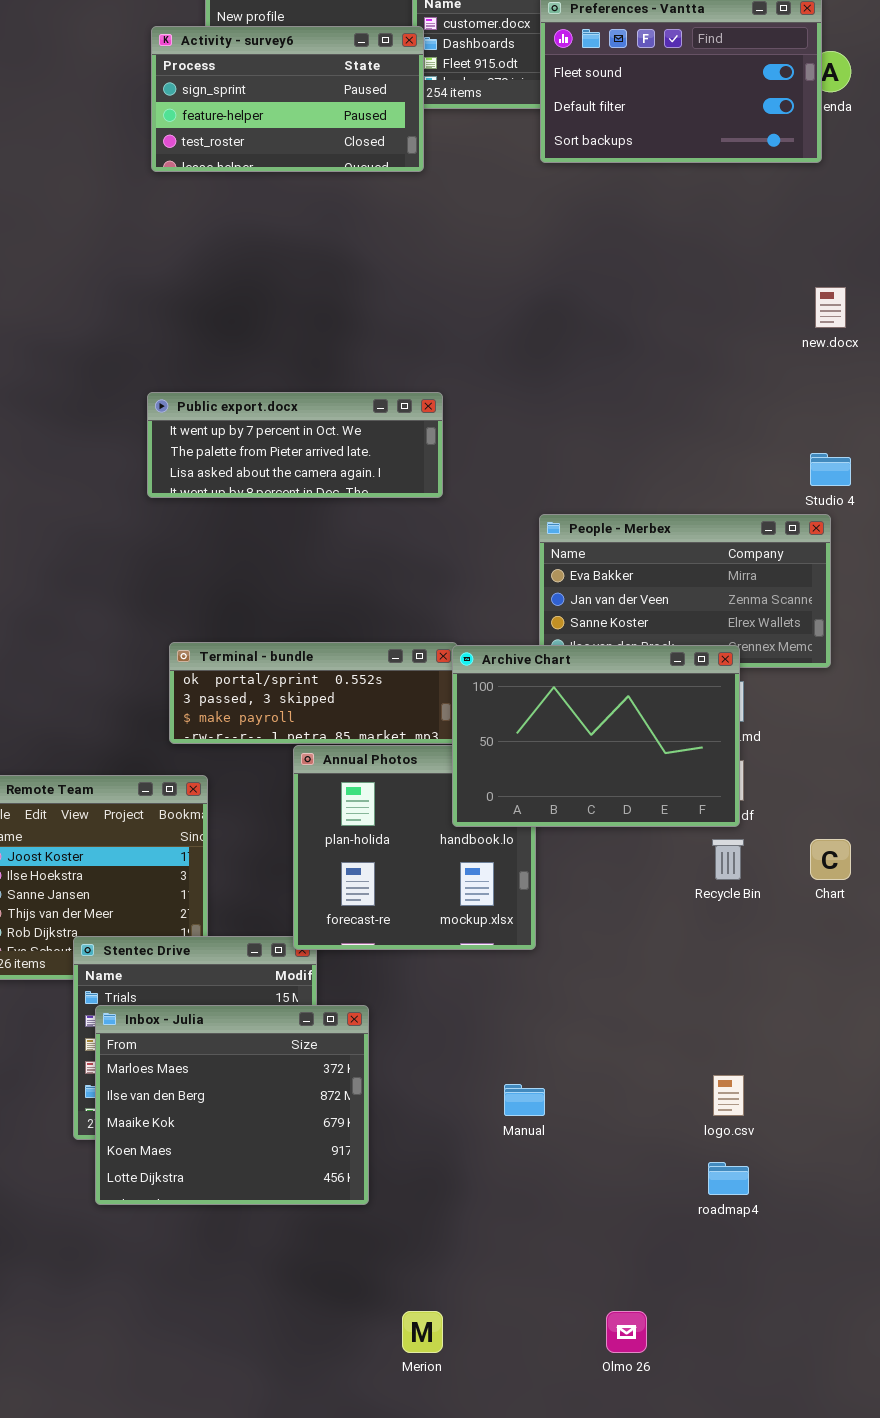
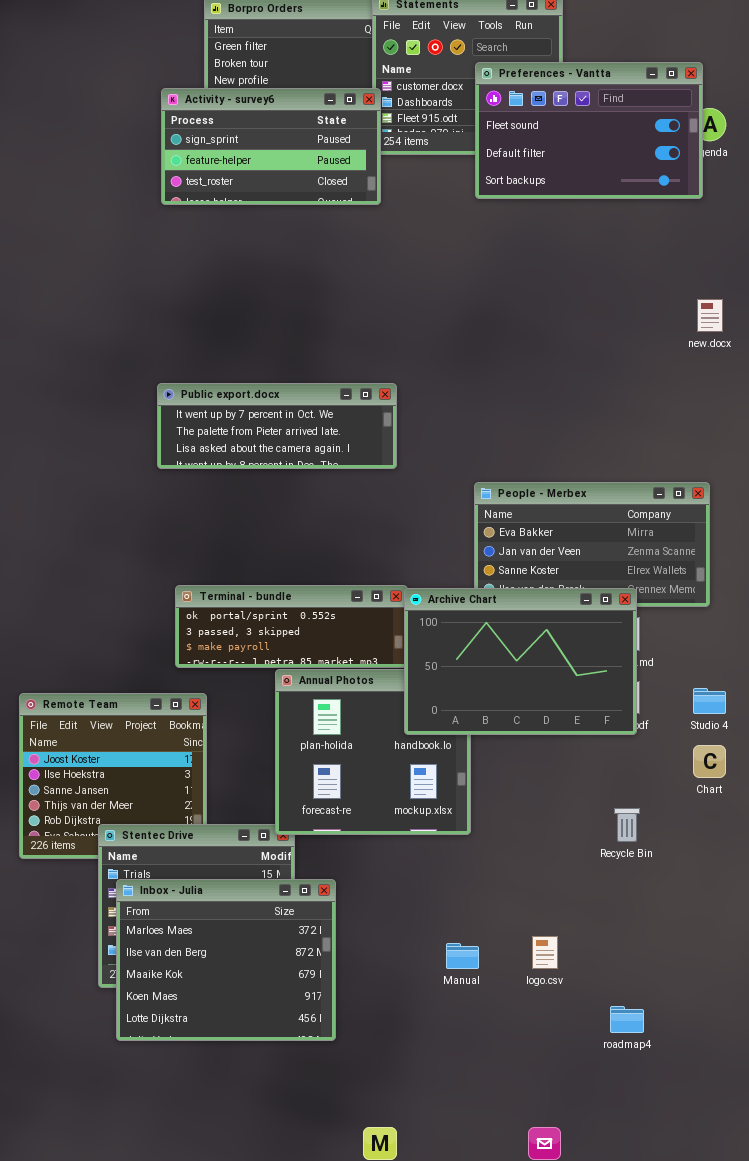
Studio 4: [810,453,851,486] -> [693,688,726,714], moved
Recycle Bin: [712,839,744,880] -> [614,808,640,842], moved
logo.csv: [713,1075,744,1116] -> [532,936,558,969], moved

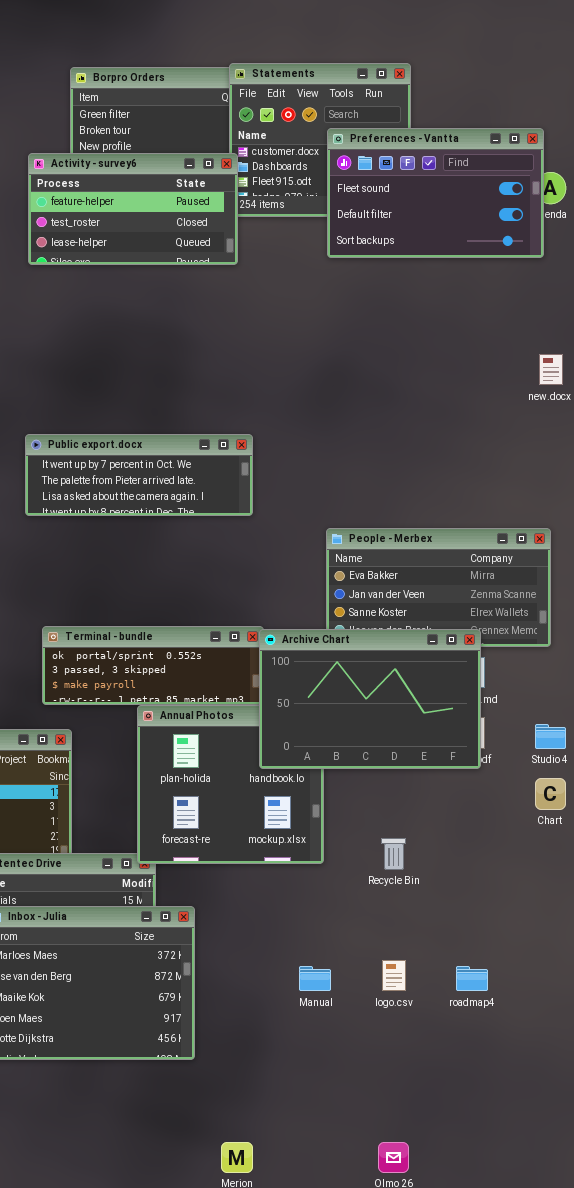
Activity - survey6: [161,88,381,205] -> [28,153,238,265], scrolled down 1 row
Recycle Bin: [614,808,640,842] -> [381,838,406,870], moved
roadmap4: [610,1006,644,1033] -> [456,966,488,991], moved

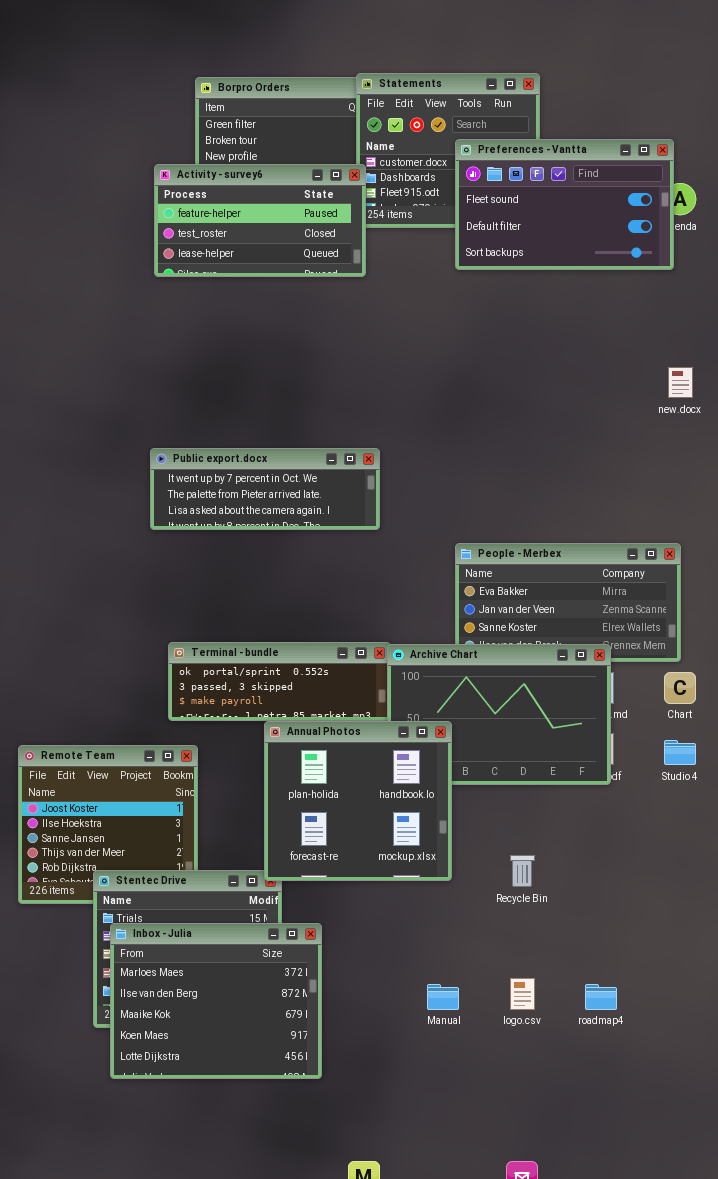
Annual Photos: [137,705,324,864] -> [264,721,452,881], raised
Chart: [535,778,566,810] -> [664,672,696,704], moved

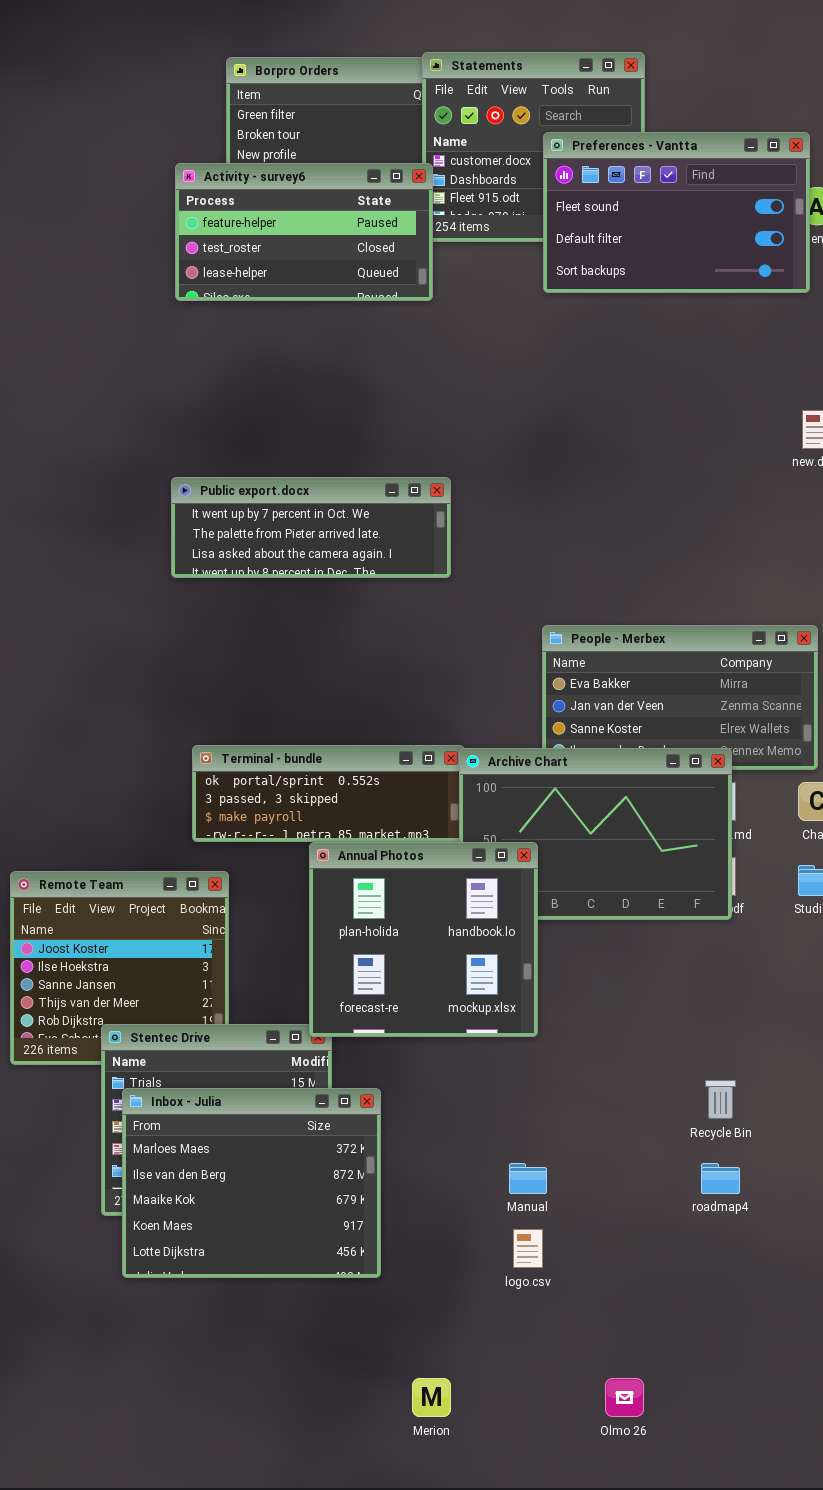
Public export.docx: [150,448,380,530] -> [171,477,451,578], moved
Recycle Bin: [510,855,535,887] -> [705,1080,736,1119], moved
logo.csv: [510,978,535,1010] -> [513,1229,543,1268], moved

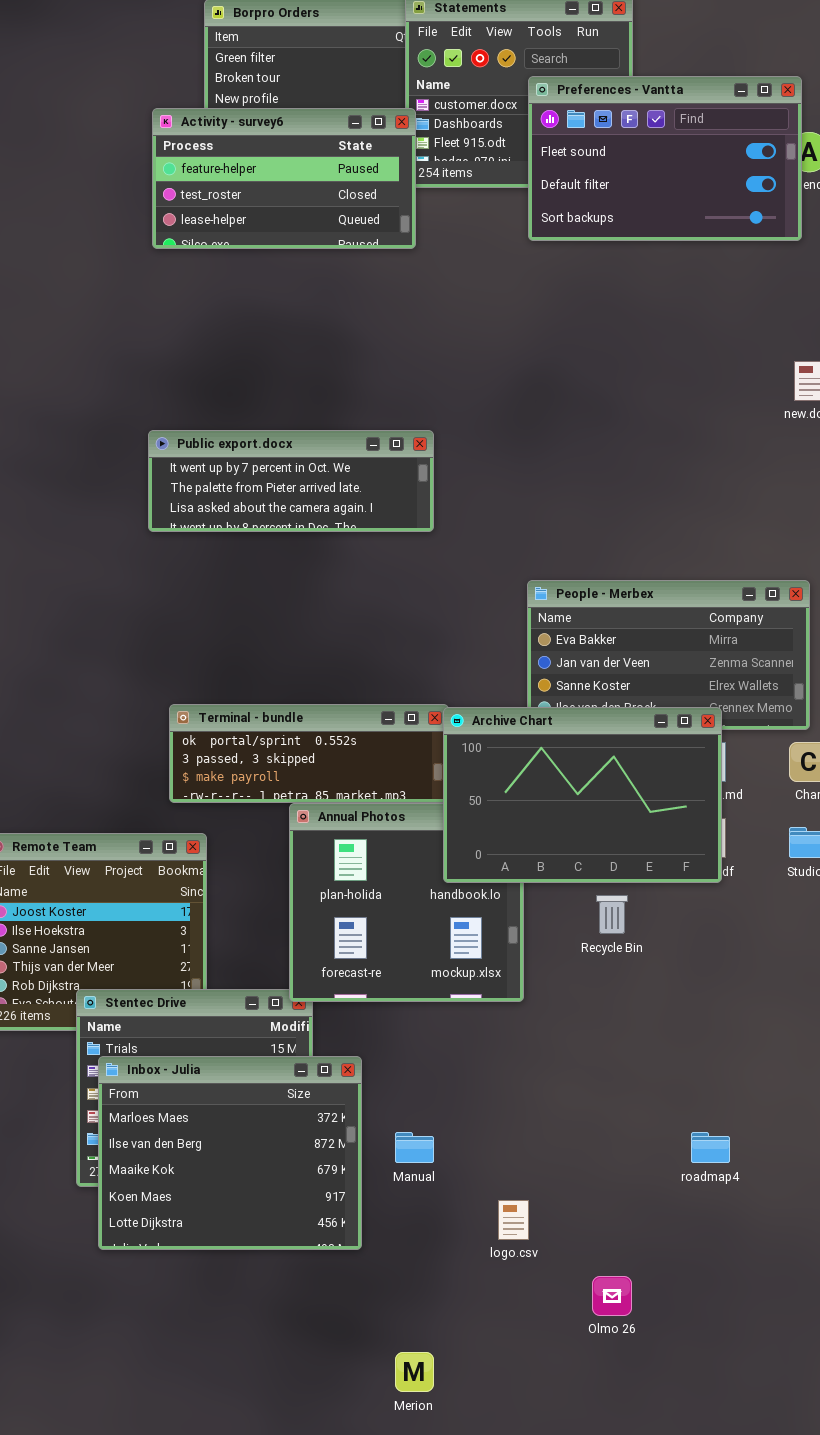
Archive Chart: [459,748,732,920] -> [443,707,722,883], raised
Recycle Bin: [705,1080,736,1119] -> [596,895,628,934], moved
Manual: [509,1163,547,1194] -> [395,1132,434,1163], moved
Olmo 26: [605,1378,644,1417] -> [592,1276,632,1316], moved

